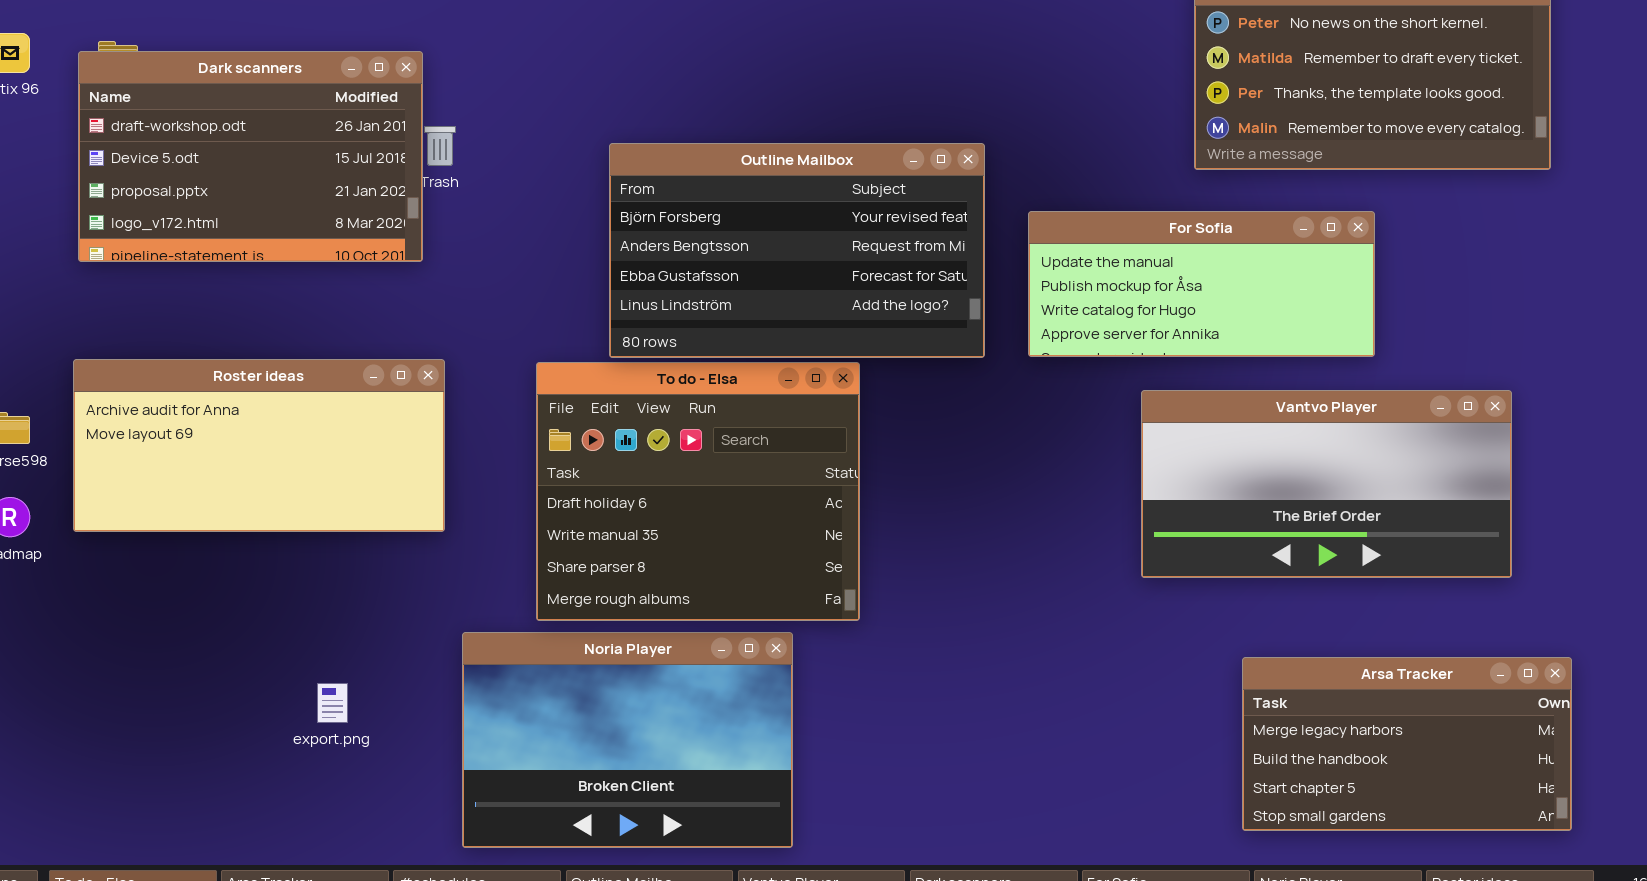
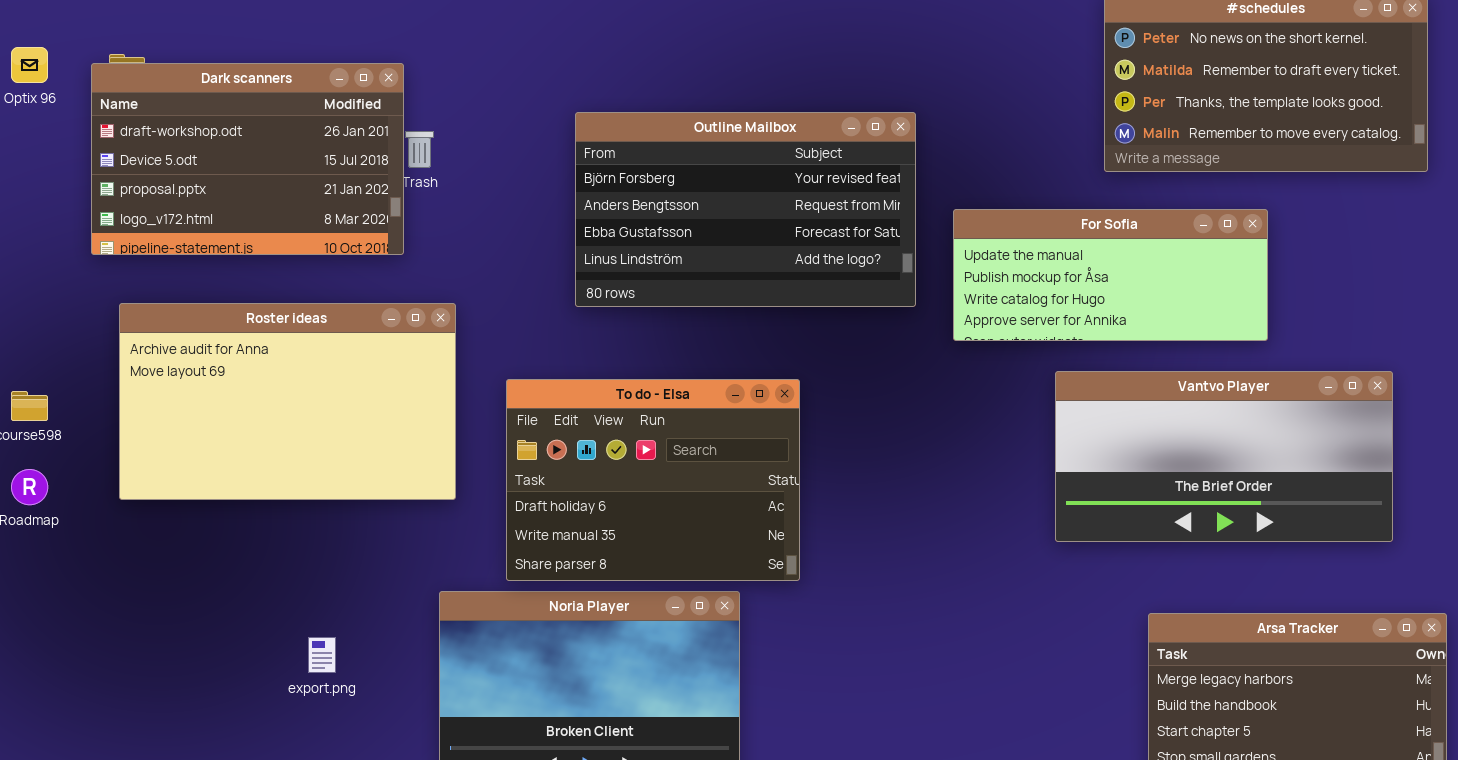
Outline Mailbox: [609,143,985,358] -> [575,112,916,307], moved
Roster ideas: [73,359,445,532] -> [119,303,456,500], moved, resized
To do - Elsa: [536,362,860,621] -> [506,379,800,581], resized

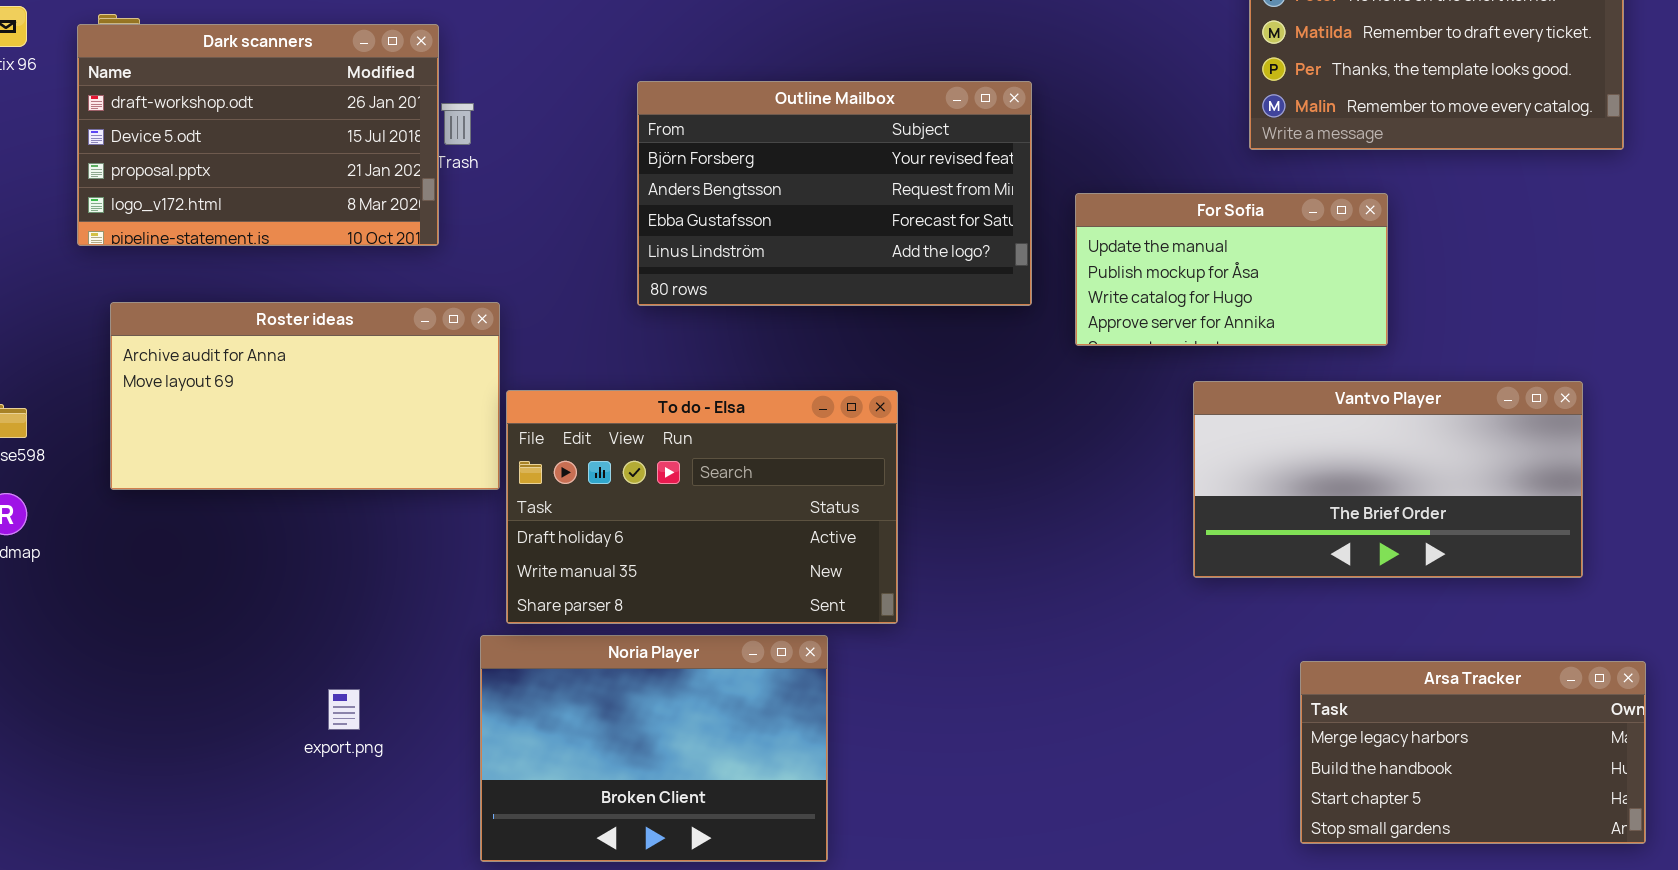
For Sofia: [953,209,1268,341] -> [1075,193,1388,346], resized
Roster ideas: [119,303,456,500] -> [110,302,500,490], resized
To do - Elsa: [506,379,800,581] -> [506,390,898,624], resized

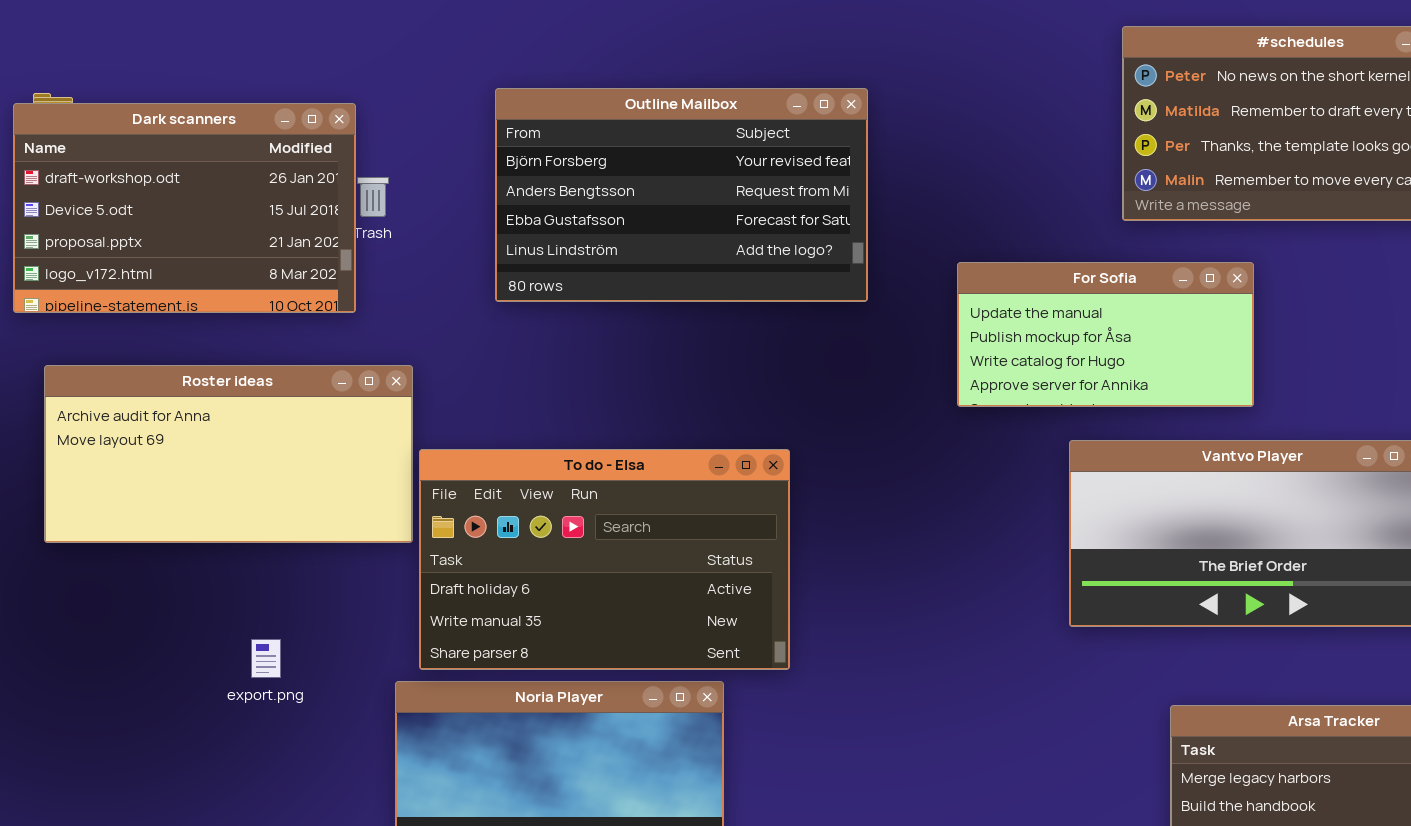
Outline Mailbox: [637,81,1032,306] -> [495,88,868,302], moved
export.png: [328,689,360,730] -> [251,639,281,678], moved

